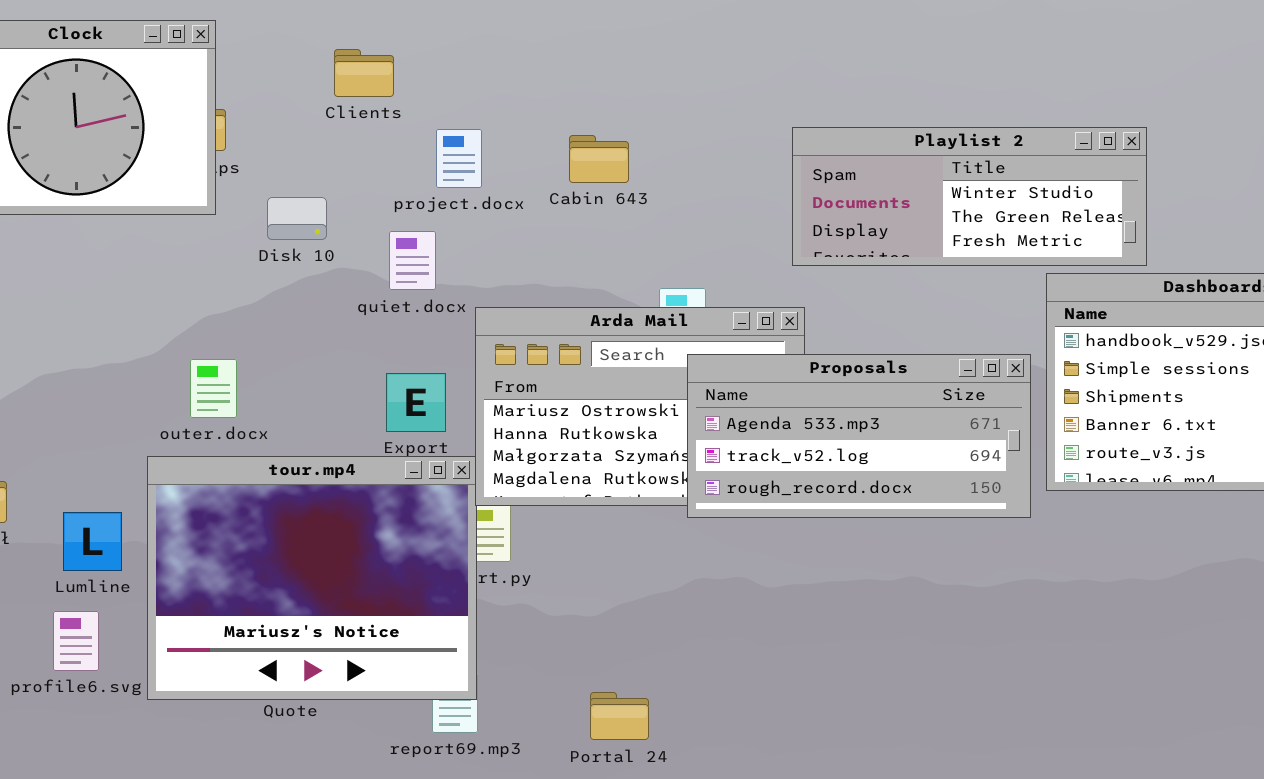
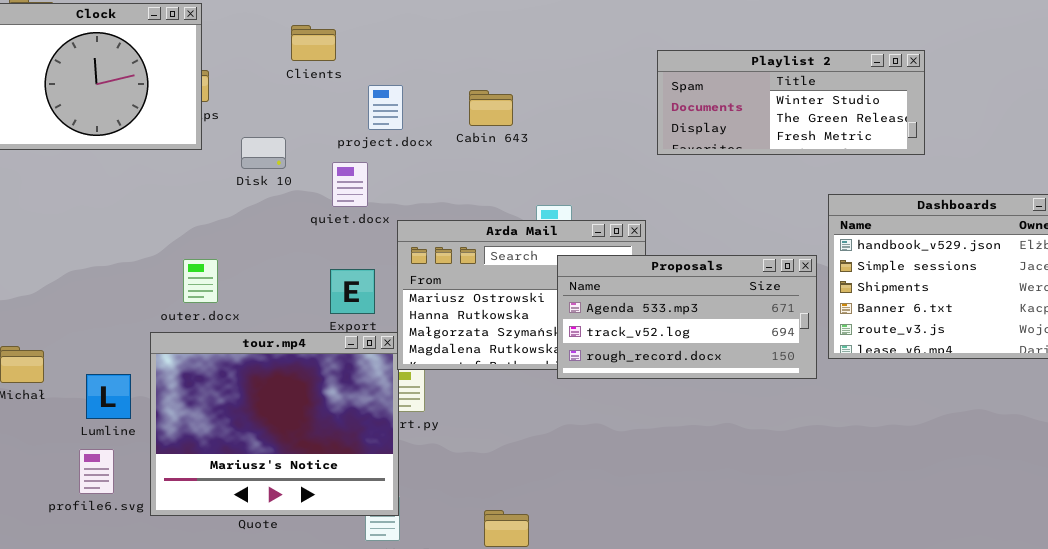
Playlist 2: [792,127,1147,266] -> [657,50,925,155], moved

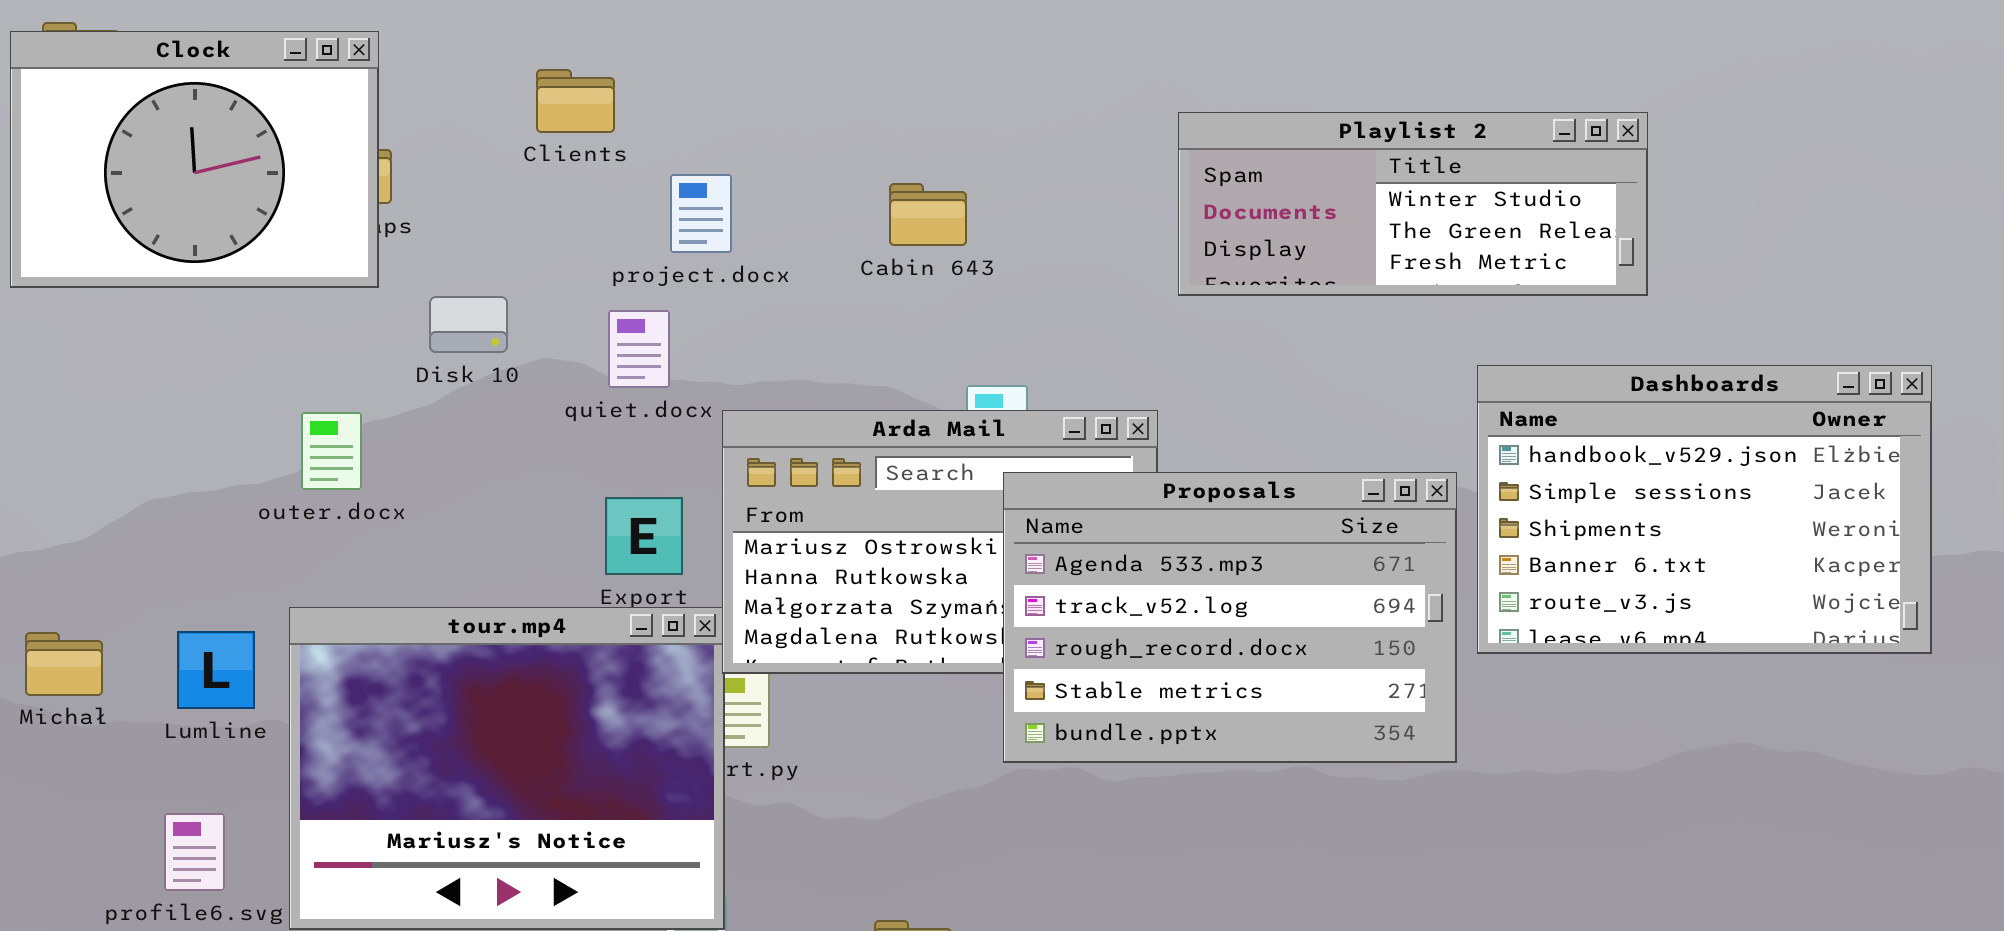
Cabin 643: [469,90,513,126] -> [889,183,967,246], moved
Disk 10: [241,137,286,169] -> [429,296,508,353], moved
Proposals: [557,255,817,379] -> [1003,472,1457,763], resized
outer.docx: [183,259,218,303] -> [301,412,362,490], moved
Lumline: [86,374,131,419] -> [177,631,255,709], moved

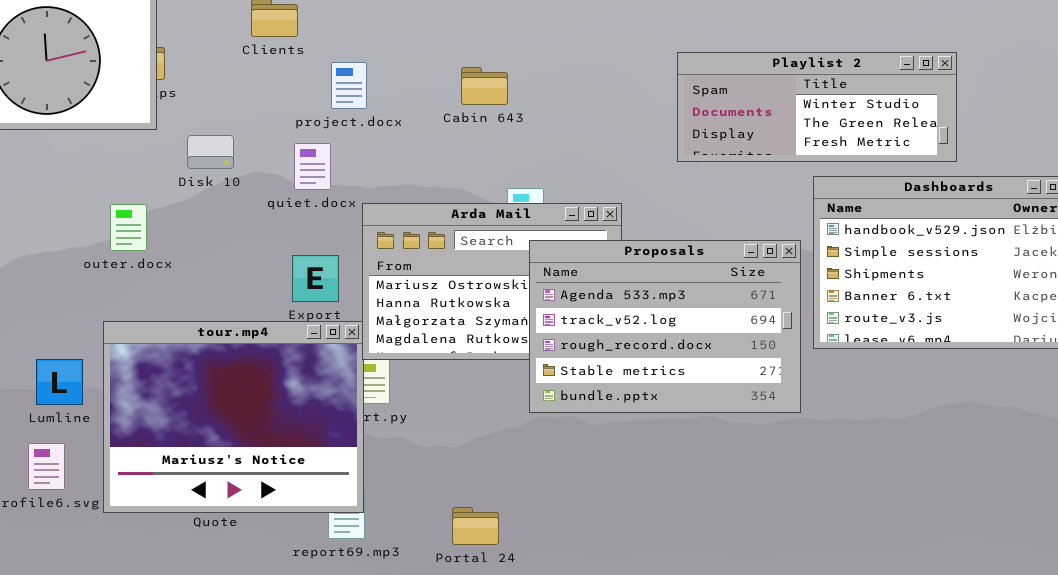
Playlist 2: [1178,112,1648,296] -> [677,52,957,162], moved
Lumline: [177,631,255,709] -> [36,359,83,405], moved

